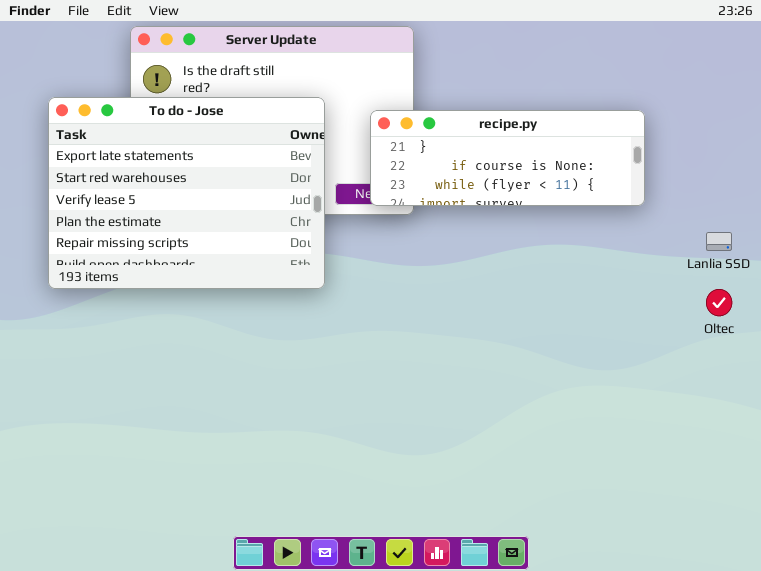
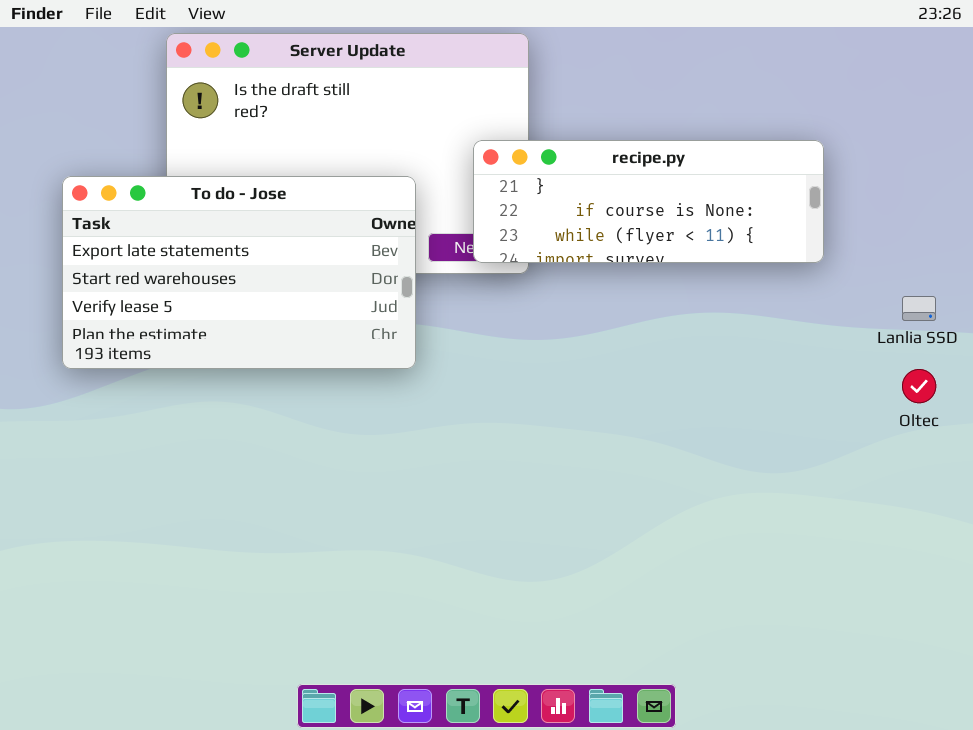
To do - Jose: [48,97,325,289] -> [62,176,416,369], resized

